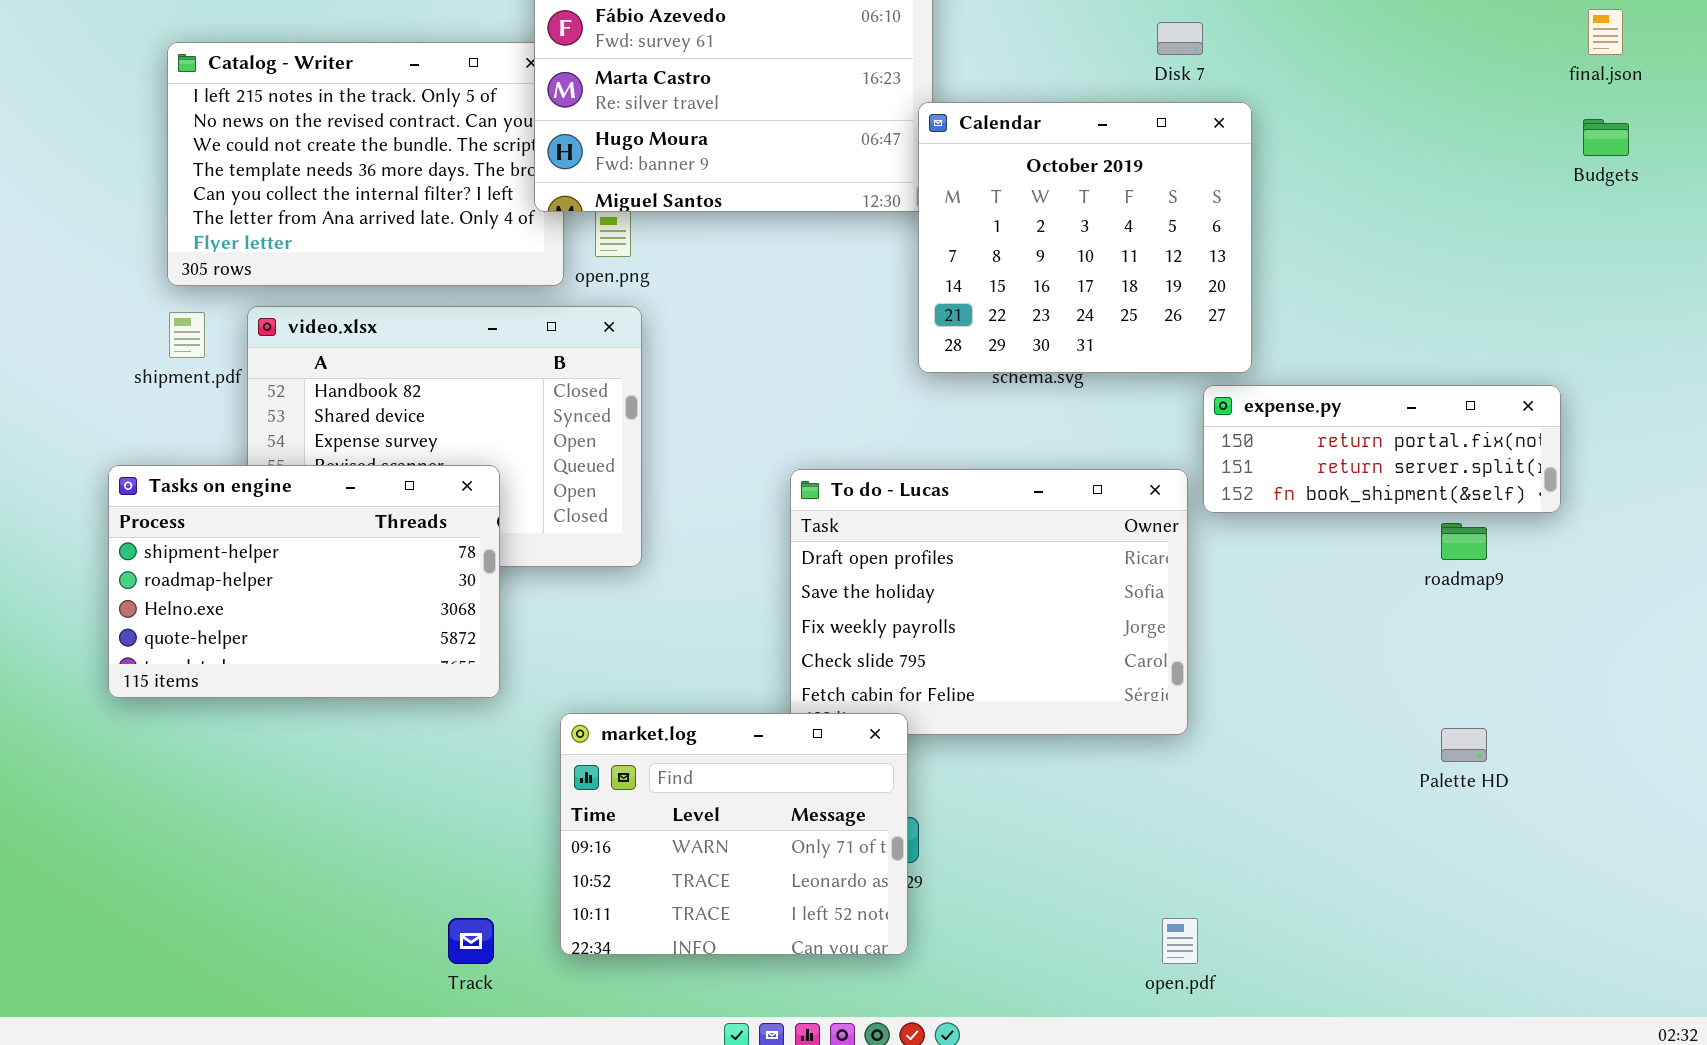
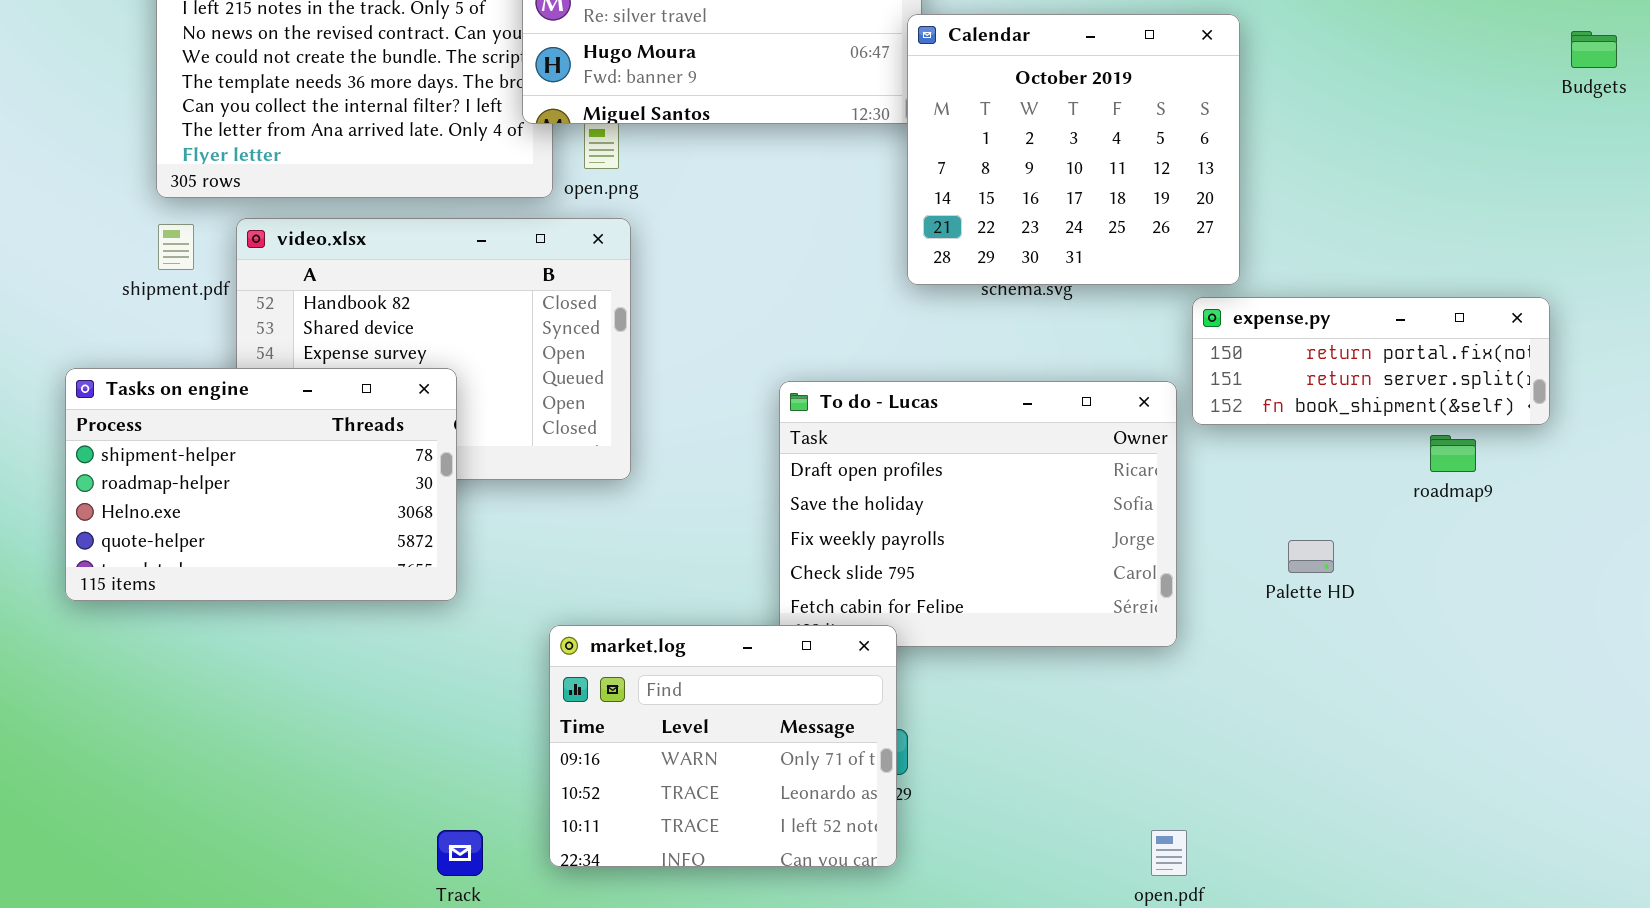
Tasks on engine: [108,465,500,698] -> [65,368,457,601], moved
Palette HD: [1441,728,1487,762] -> [1288,540,1334,573], moved

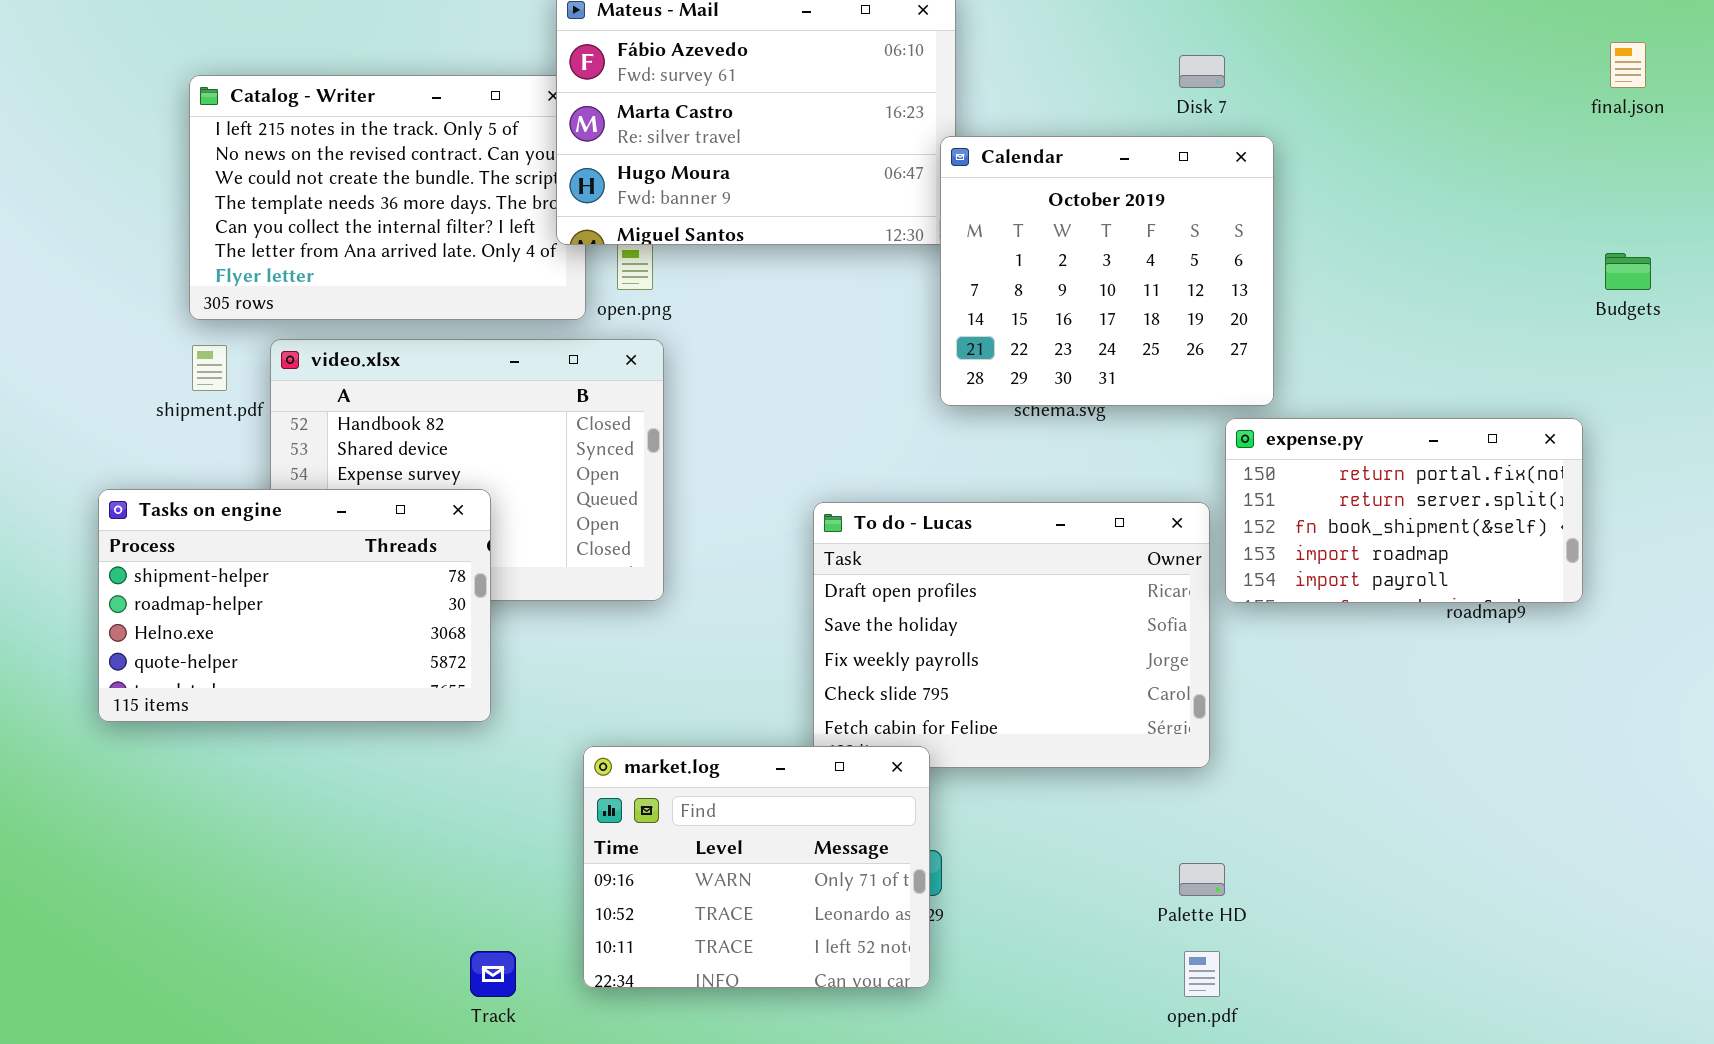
Budgets: [1571,31,1617,68] -> [1605,253,1651,290], moved
expense.py: [1192,297,1550,425] -> [1225,418,1583,603], resized
Palette HD: [1288,540,1334,573] -> [1179,863,1225,896], moved

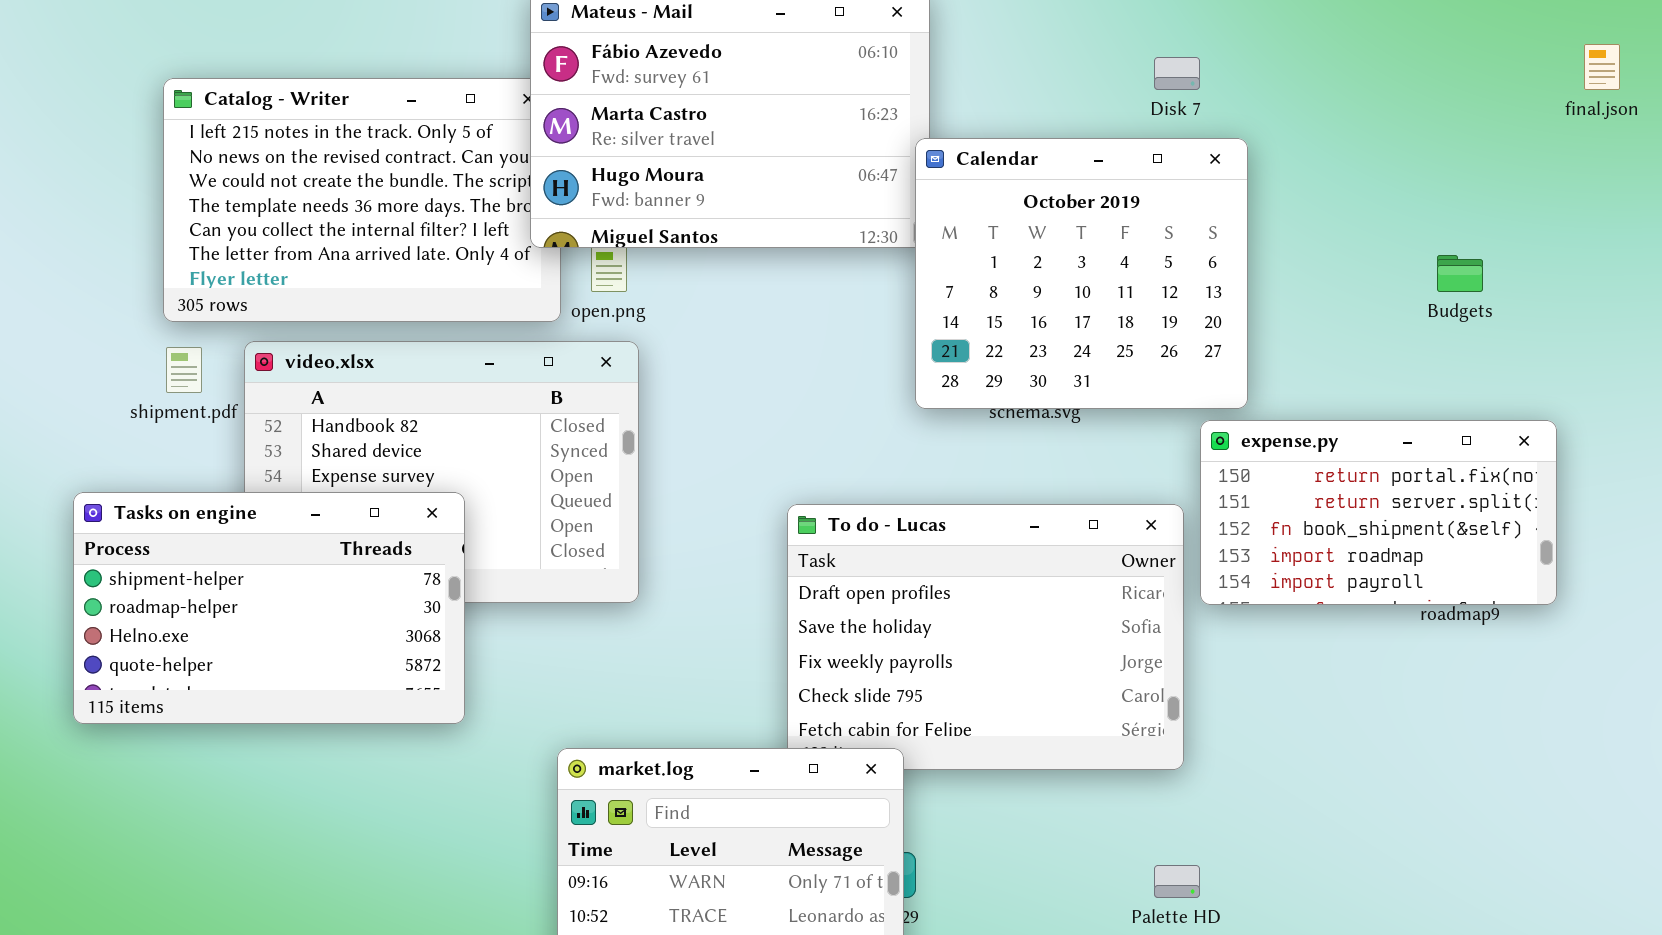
Budgets: [1605,253,1651,290] -> [1437,255,1483,292], moved

